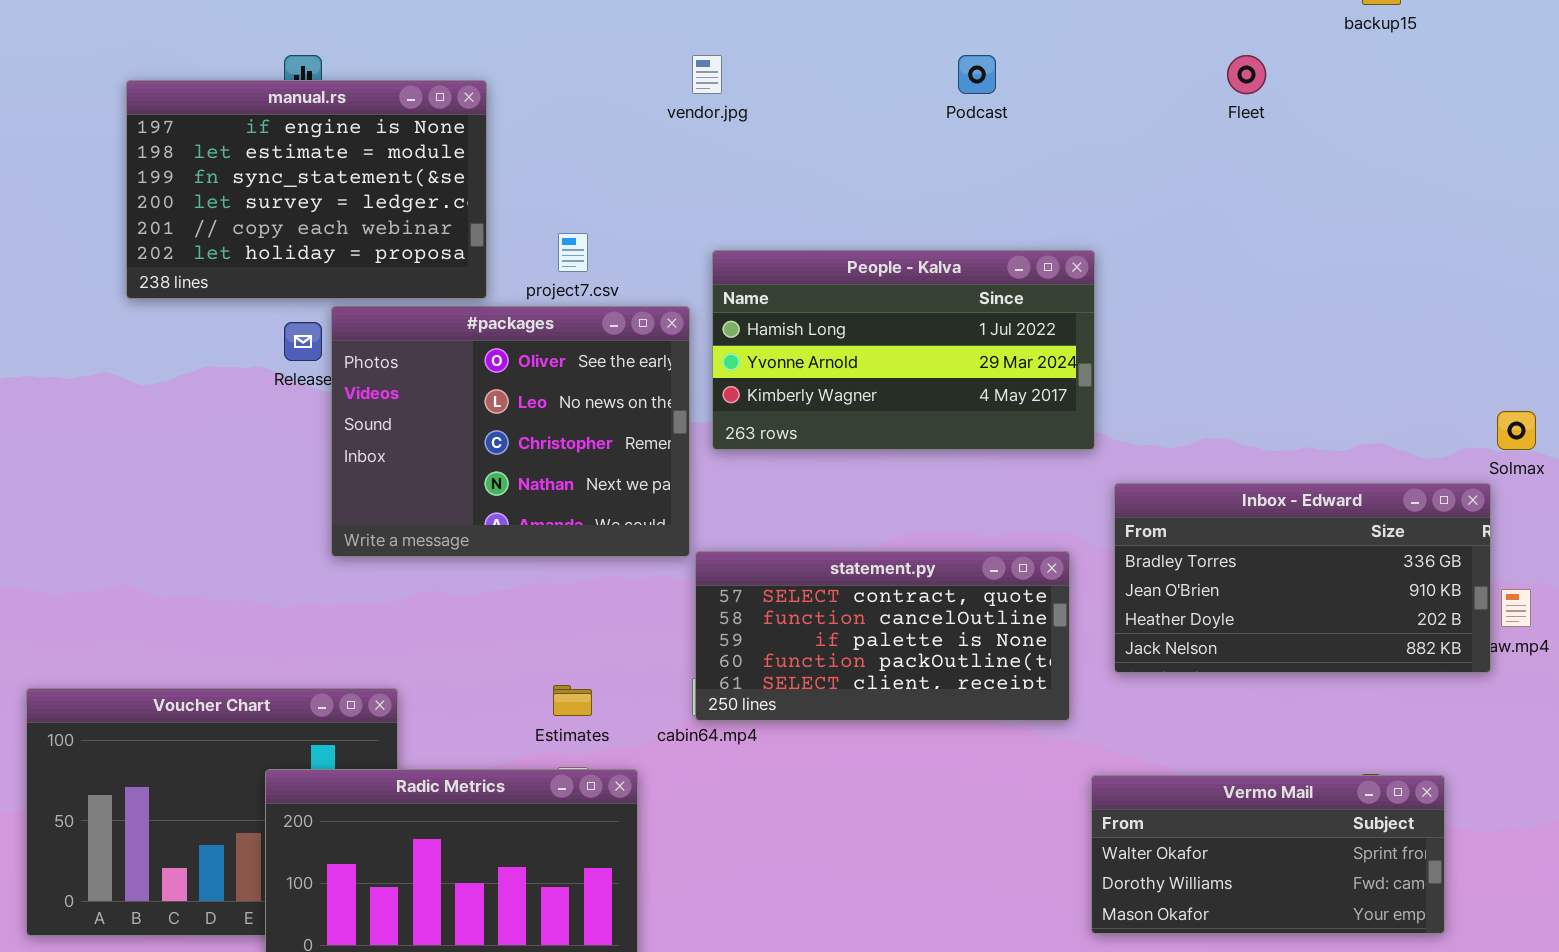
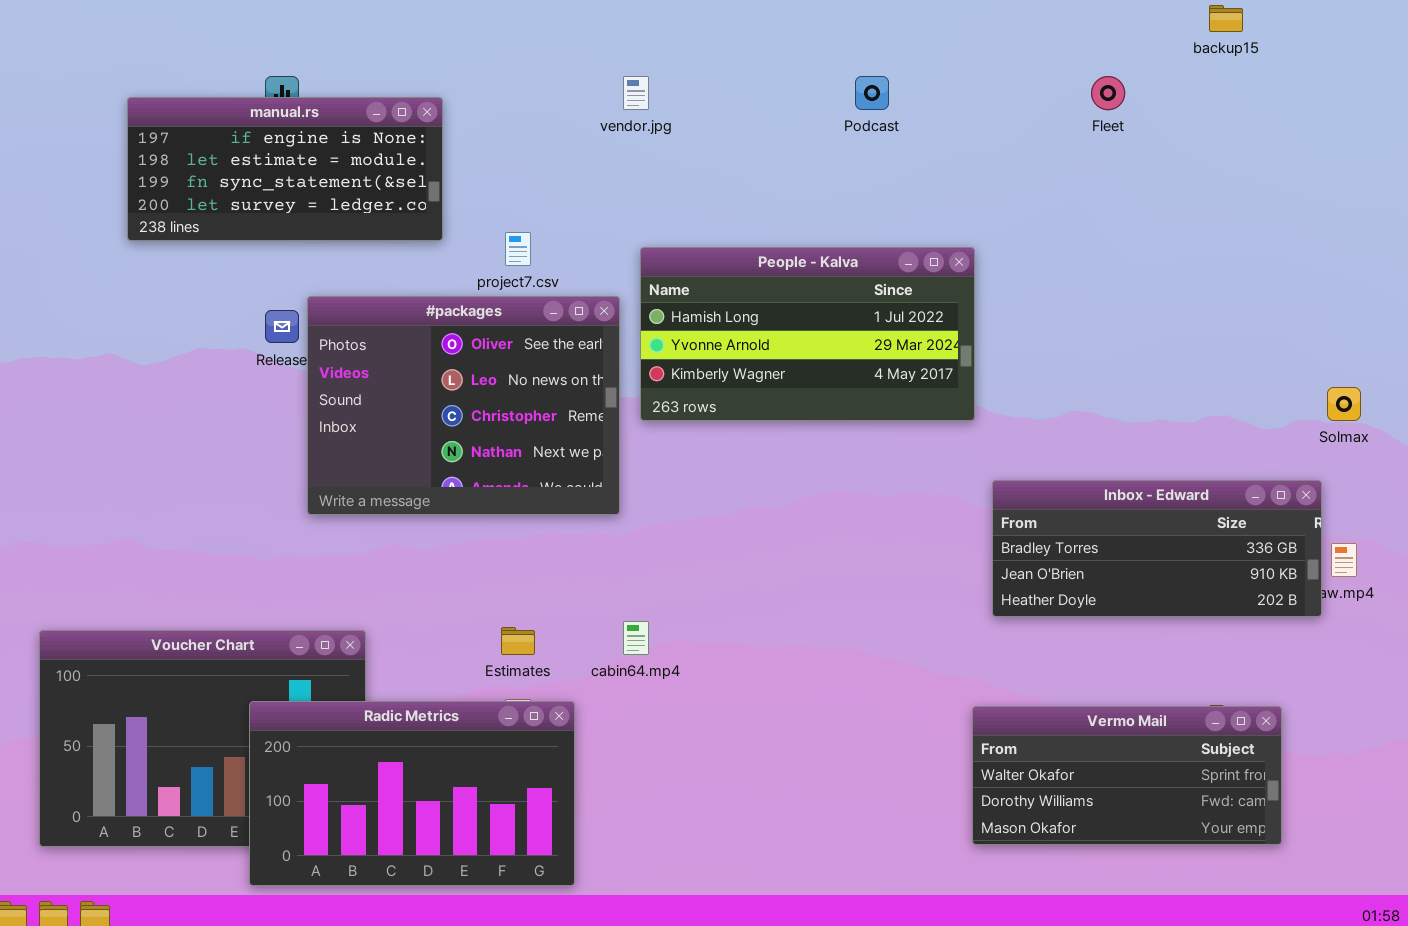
manual.rs: [126,80,487,299] -> [127,97,443,241], resized
Inbox - Edward: [1114,483,1491,673] -> [992,480,1322,617], resized
statement.py: [695,551,1070,721] -> none, closed

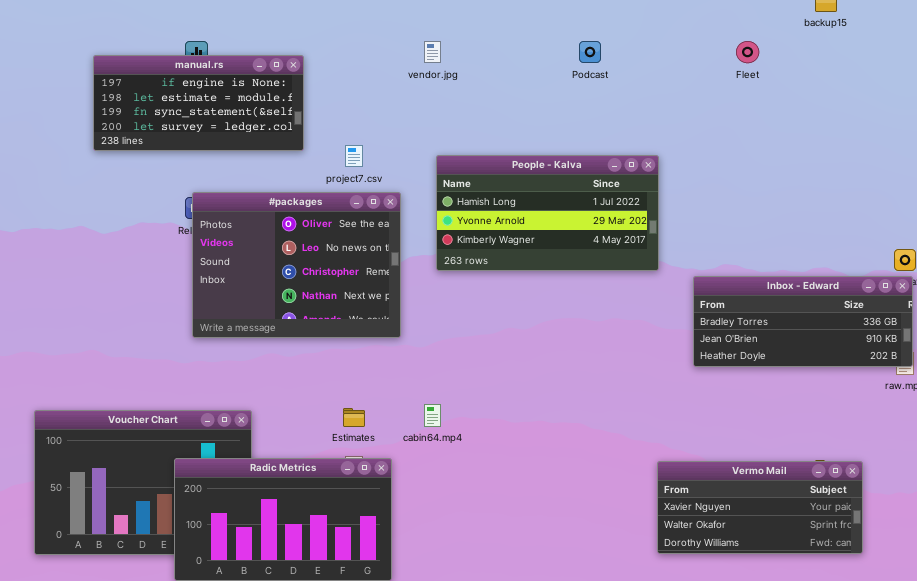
#packages: [307,296,620,515] -> [192,192,401,338], moved
Inbox - Edward: [992,480,1322,617] -> [693,276,913,367], moved
Vermo Mail: [972,706,1282,845] -> [657,461,863,554], scrolled up 1 row

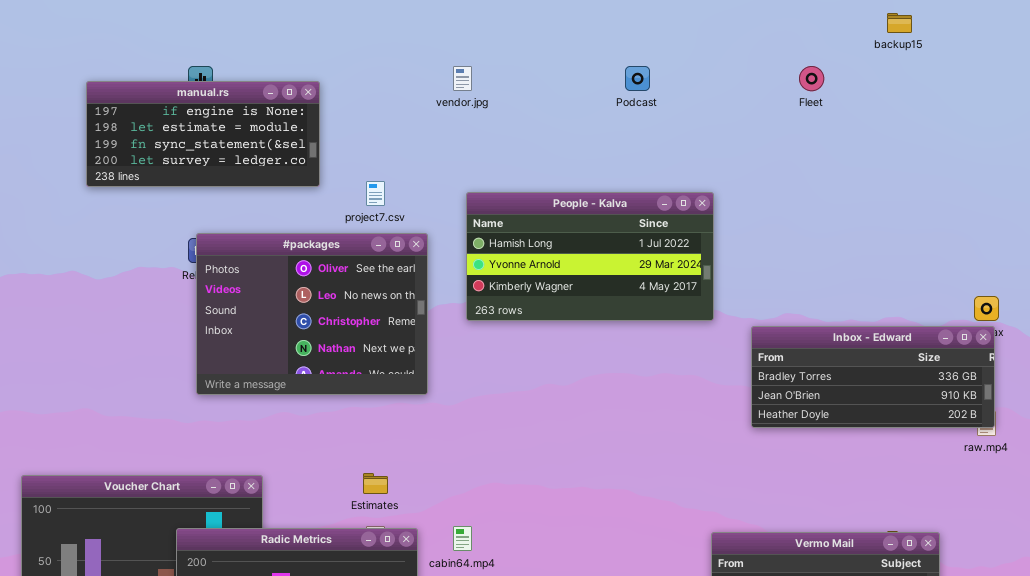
cabin64.mp4: [424,404,441,427] -> [453,526,472,551], moved

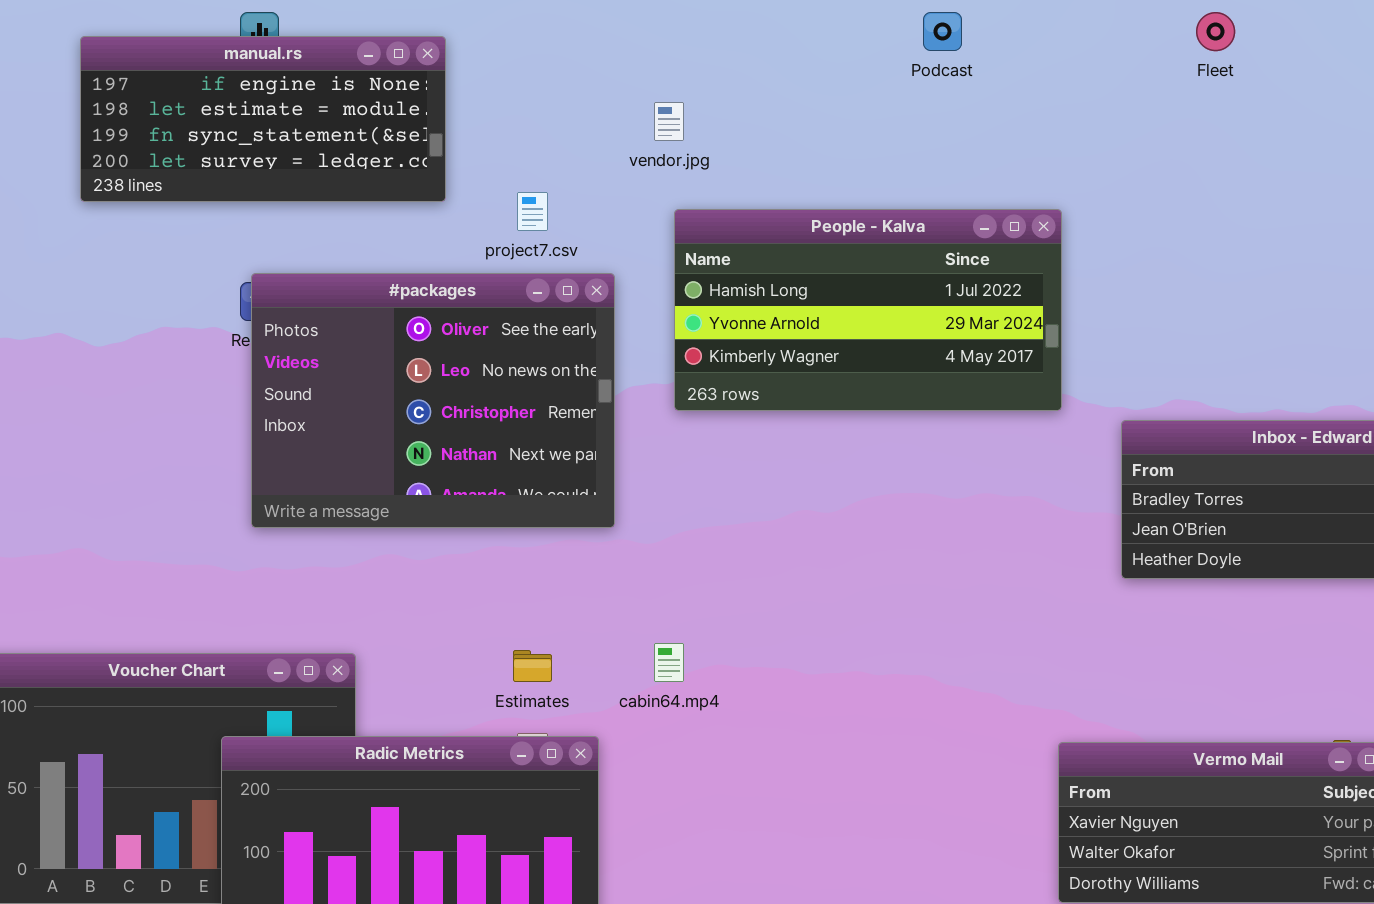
vendor.jpg: [453,66,472,91] -> [654,102,684,141], moved
cabin64.mp4: [453,526,472,551] -> [654,643,684,682], moved

